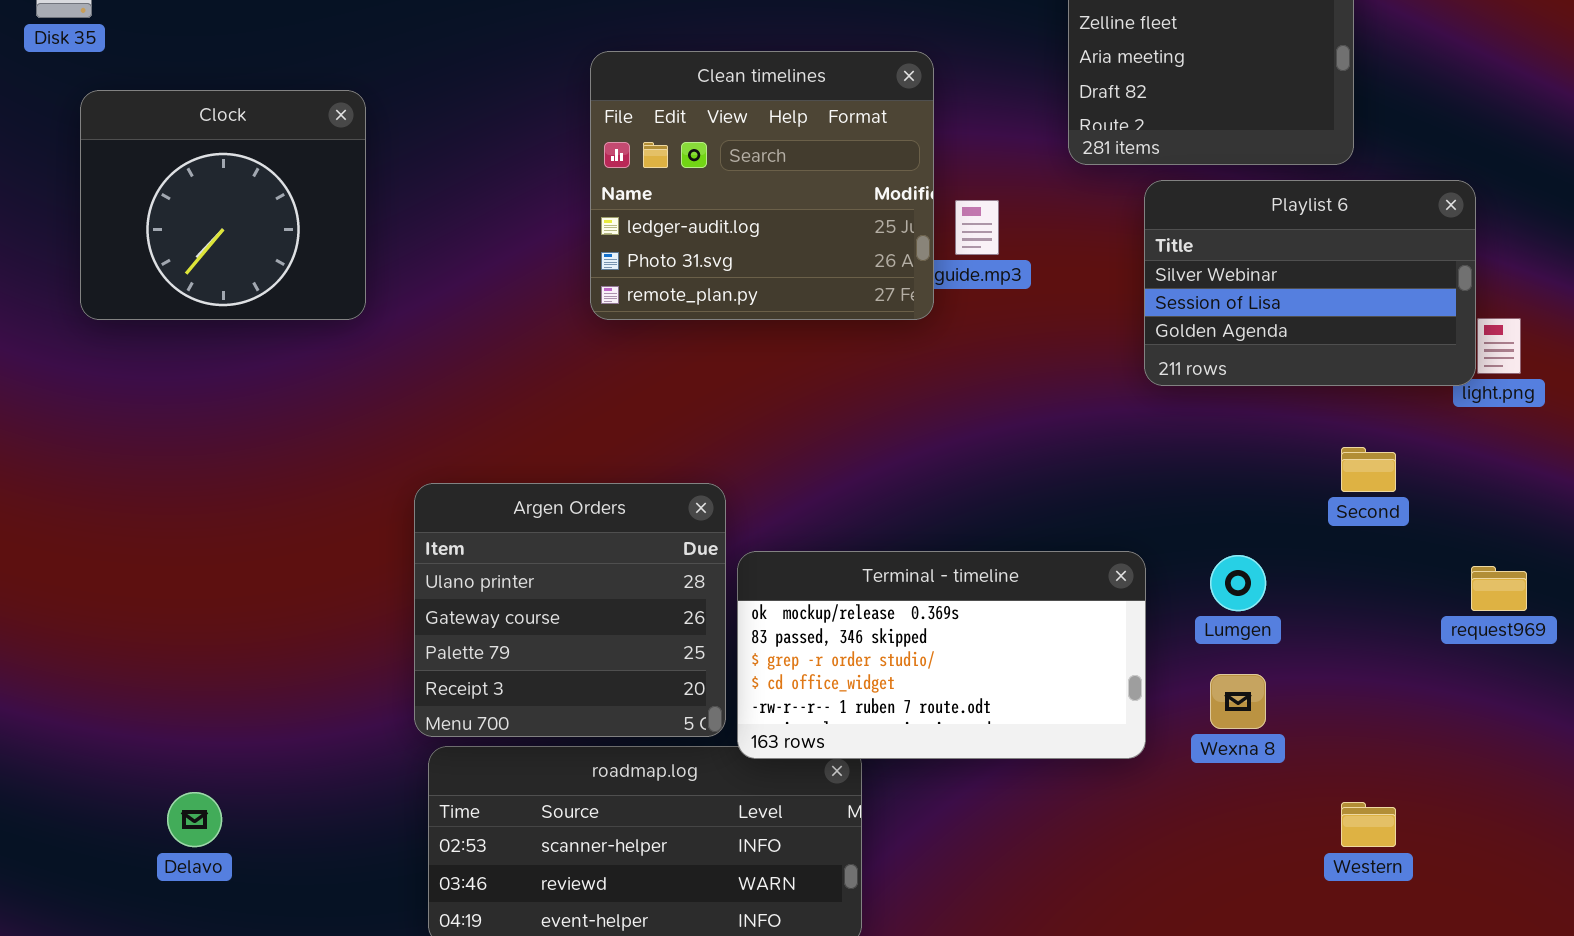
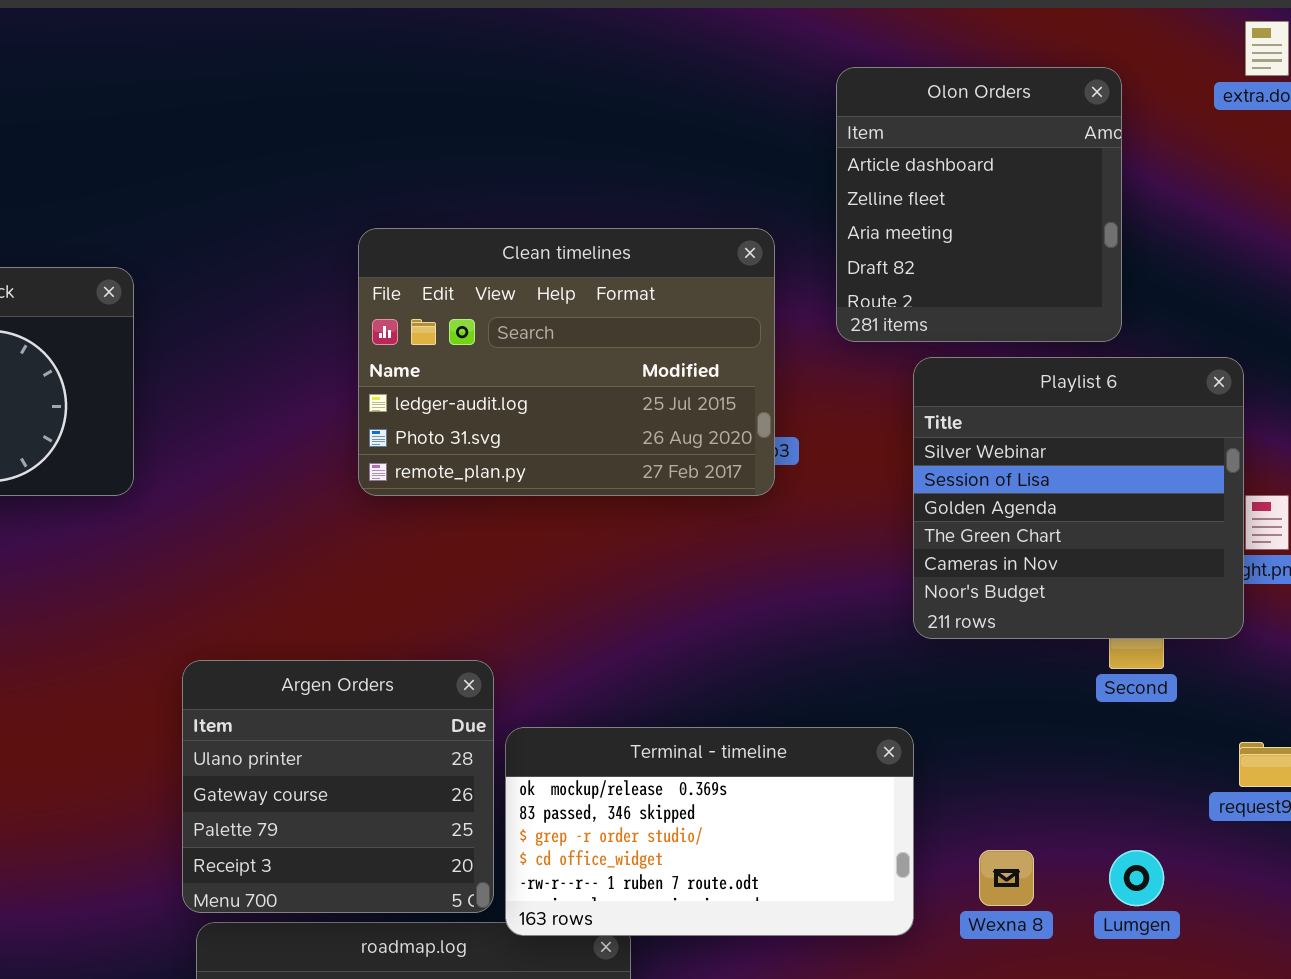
Clean timelines: [590,51,934,320] -> [358,228,775,496], resized
Playlist 6: [1144,180,1476,386] -> [913,357,1244,639], resized
Lumgen: [1210,555,1266,611] -> [1109,850,1164,906], moved

